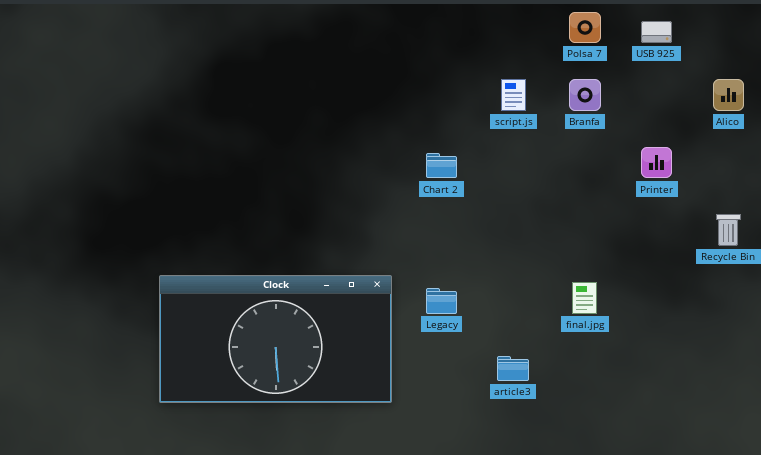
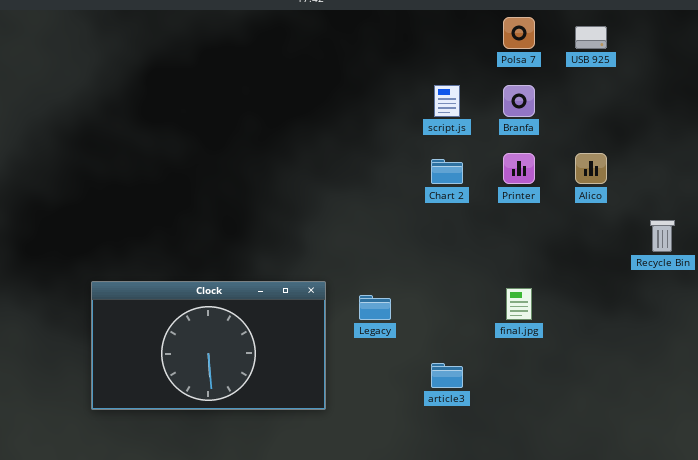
Alico: [713,79,744,111] -> [575,153,607,184], moved
Printer: [641,147,672,178] -> [503,153,535,184], moved
Chart 2: [426,153,457,178] -> [431,159,463,184], moved

